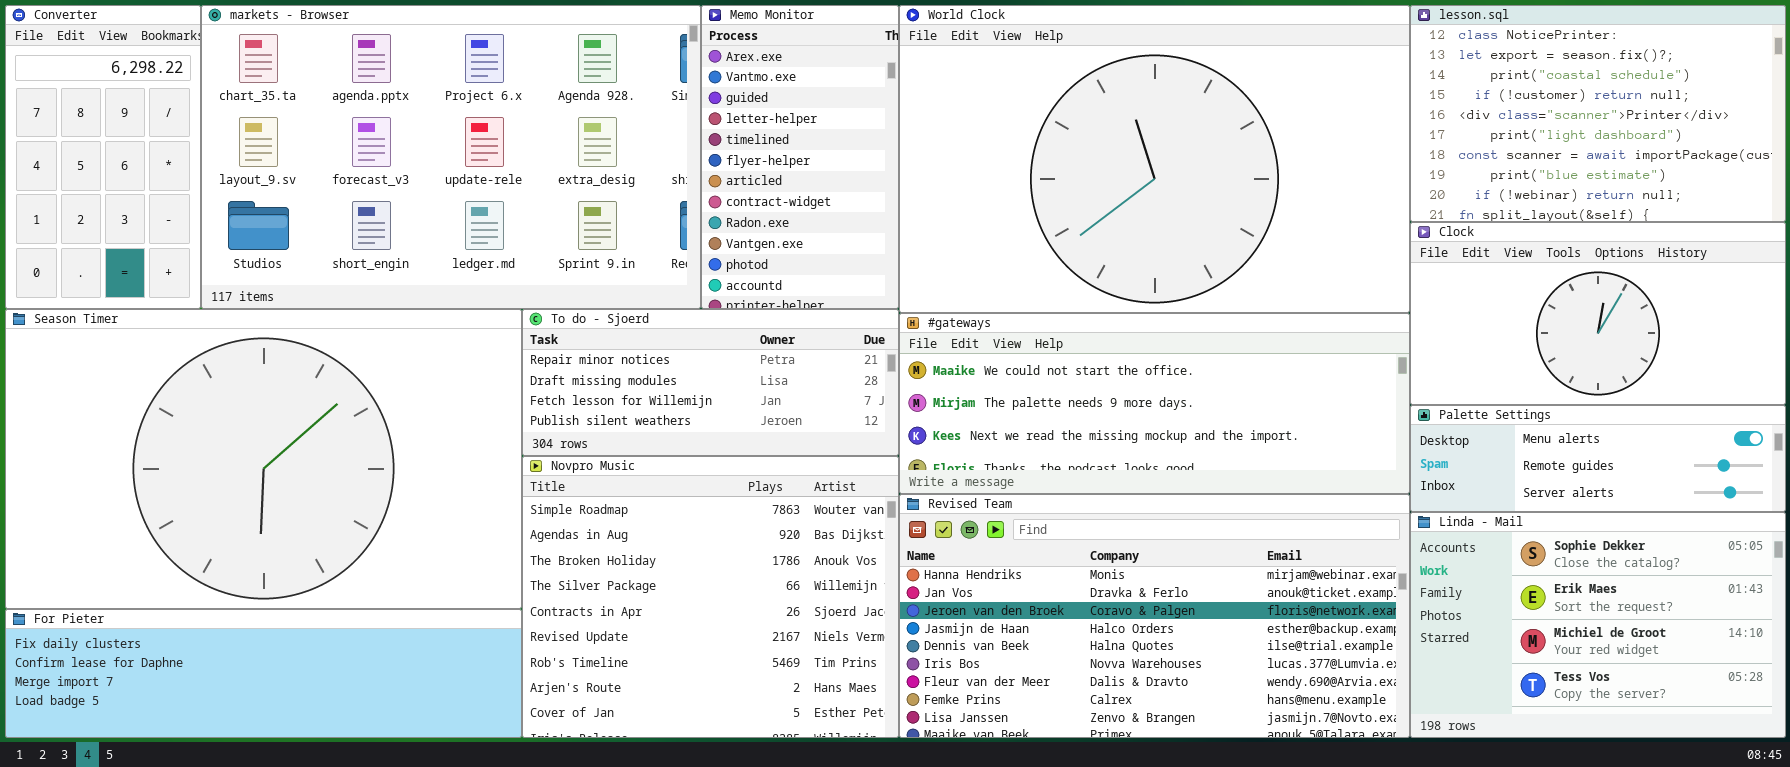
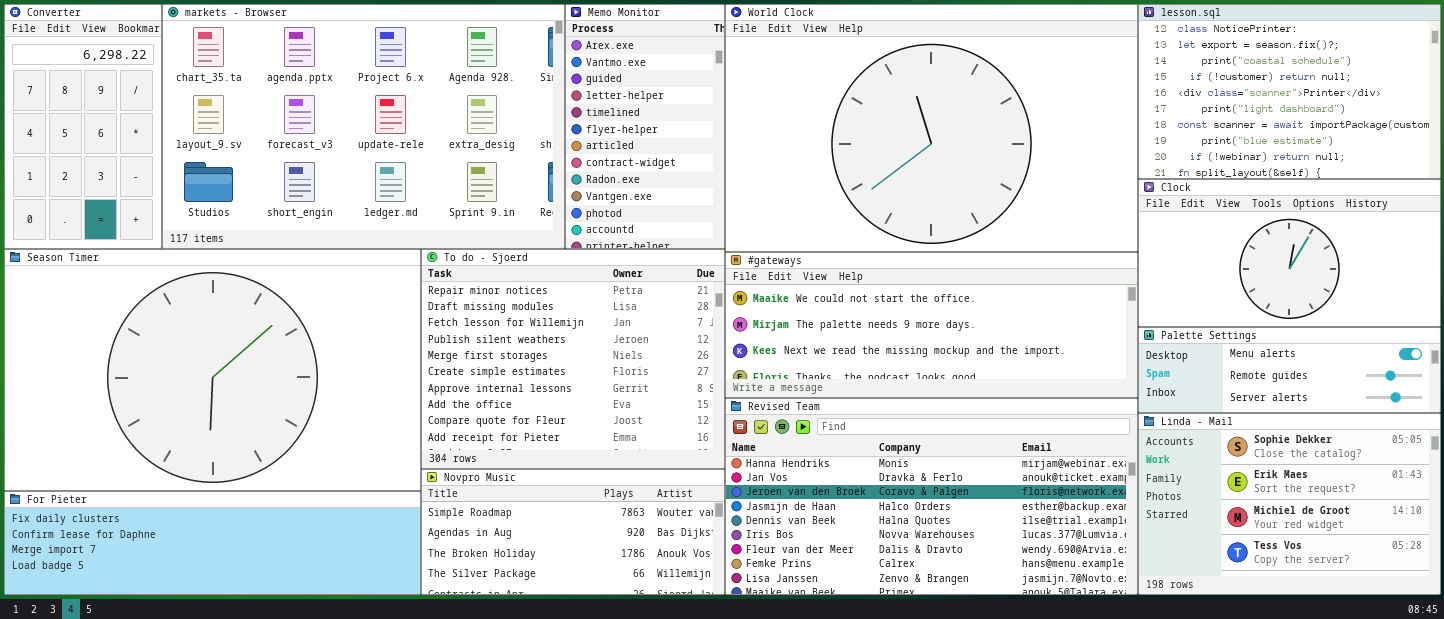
To do - Sjoerd: [522,309,899,456] -> [421,249,725,469], resized
Novpro Music: [522,456,899,738] -> [421,469,725,595], resized

